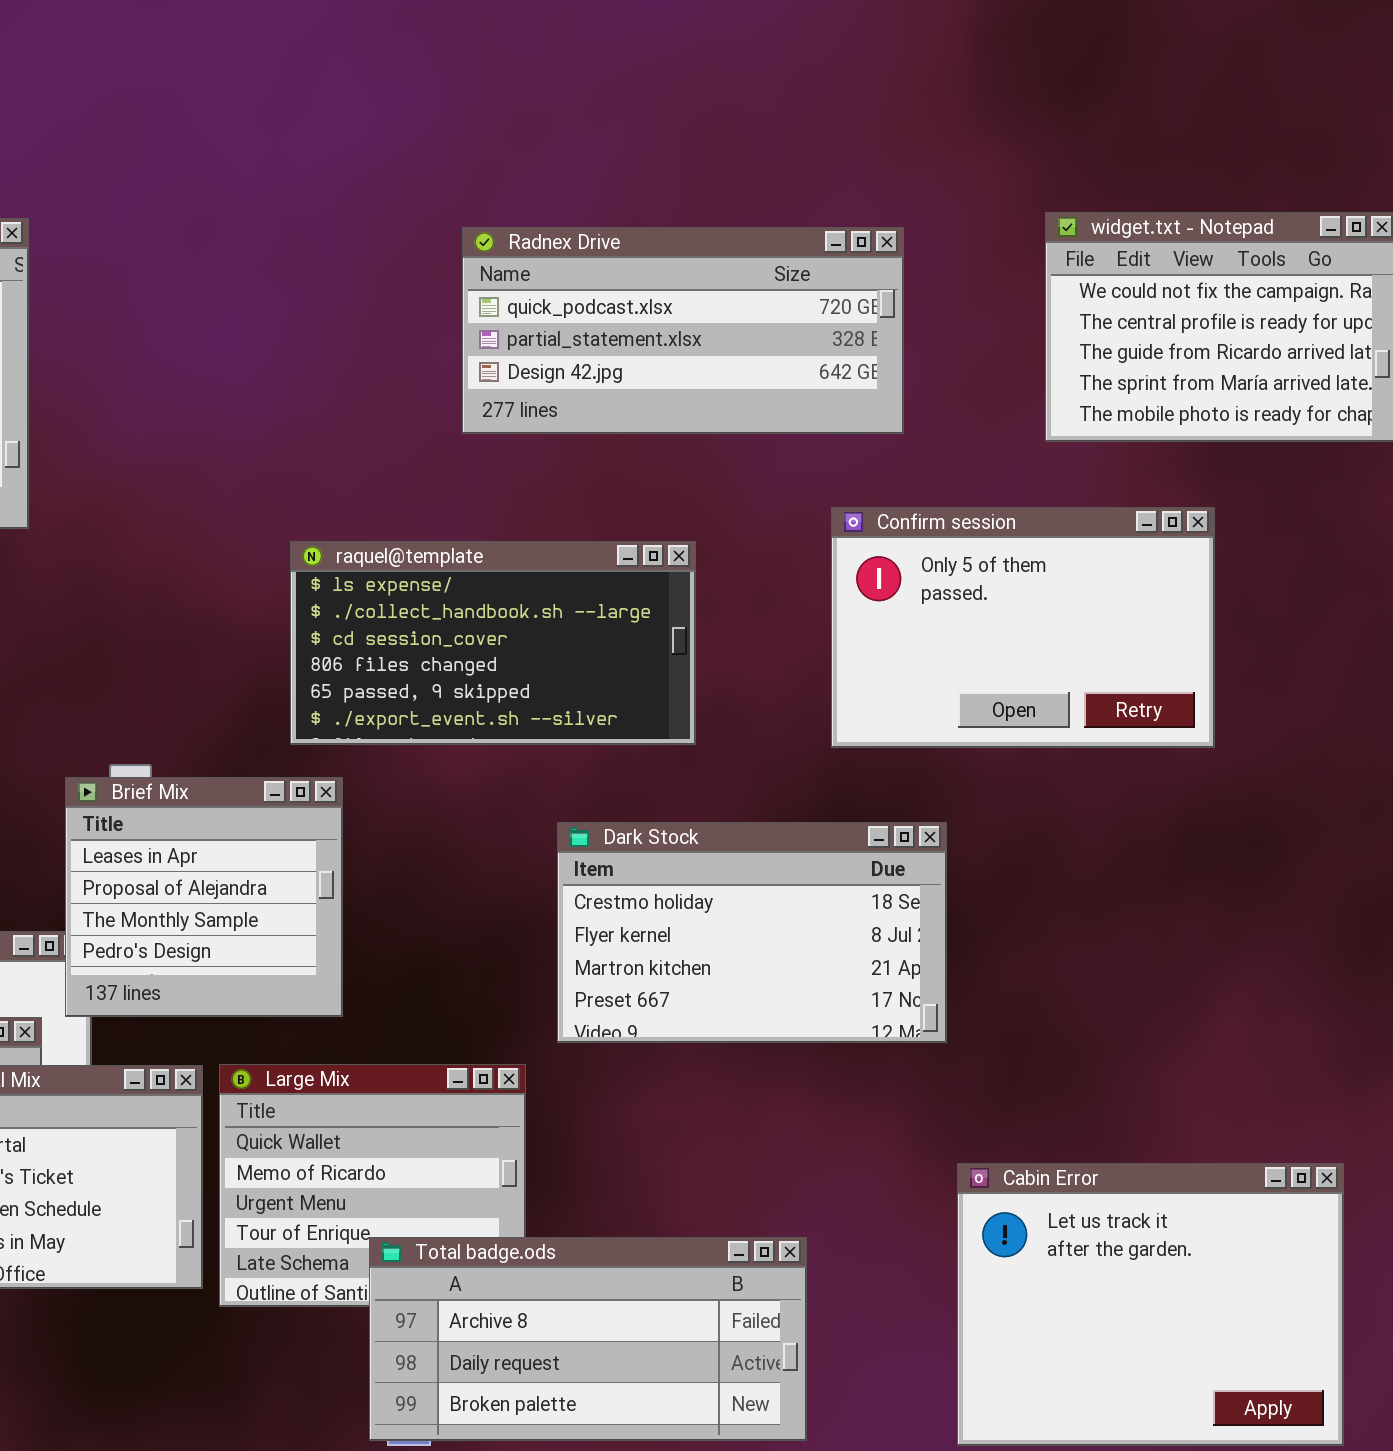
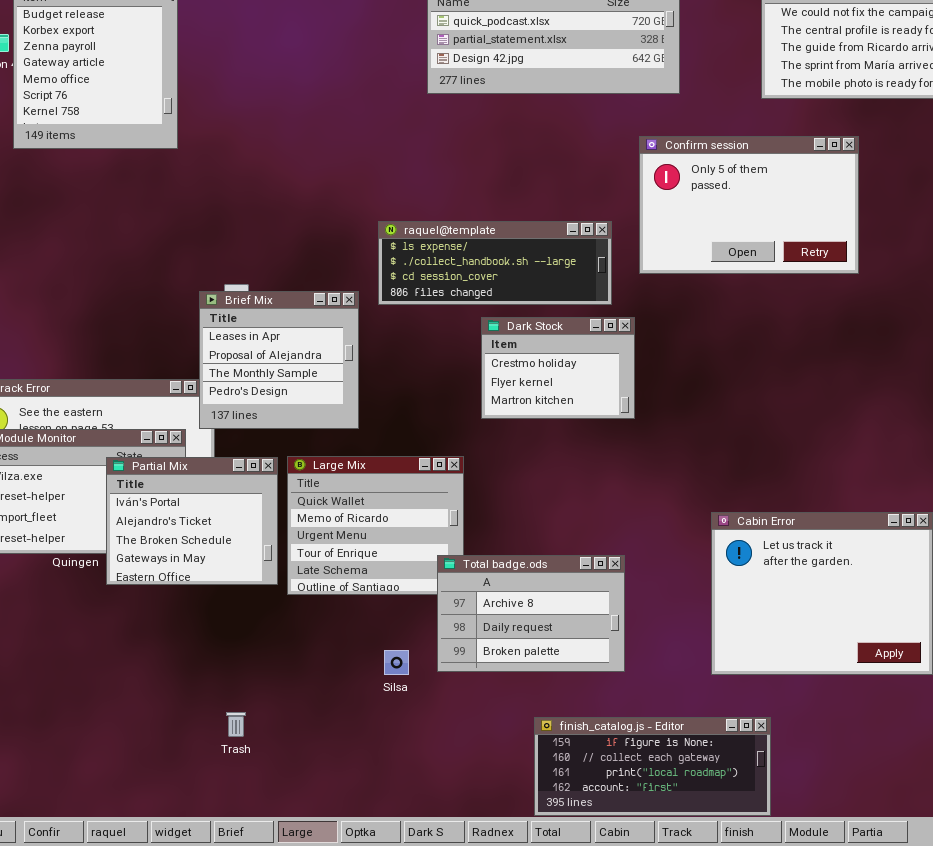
raquel@template: [290,541,696,745] -> [378,221,612,305], moved, resized
Dark Stock: [557,822,947,1043] -> [481,317,635,419], resized
Total badge.ods: [369,1237,807,1441] -> [437,555,625,672], resized

